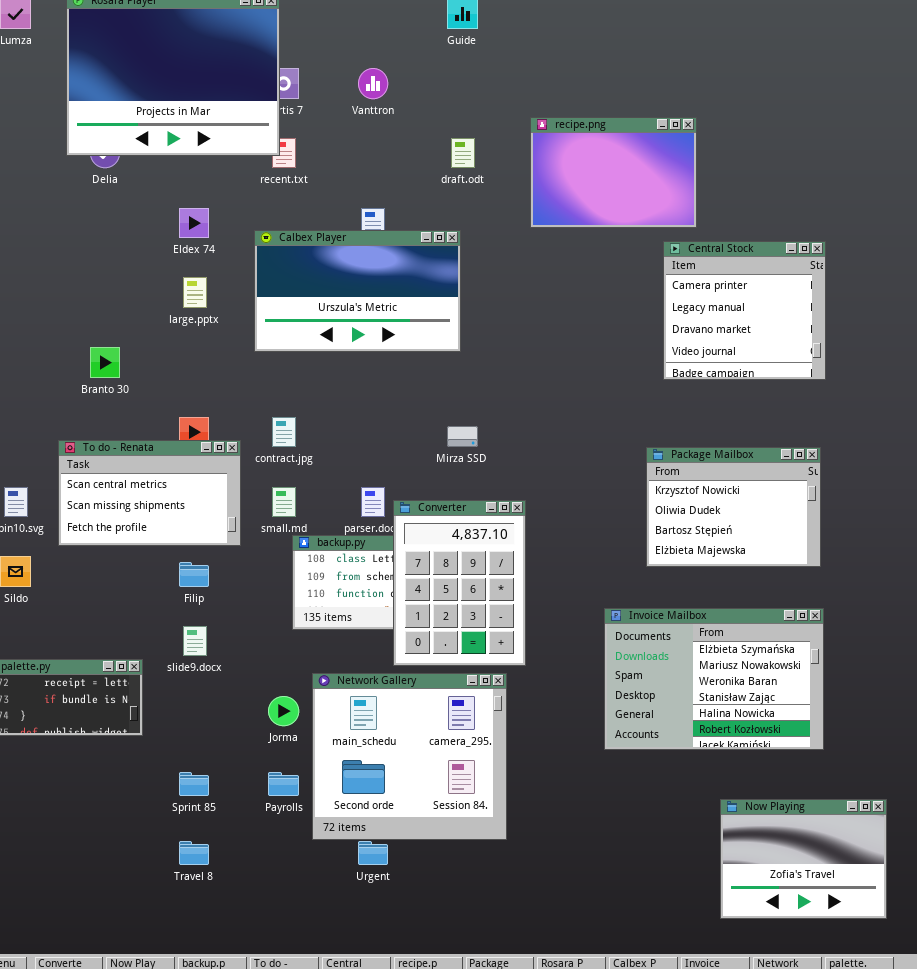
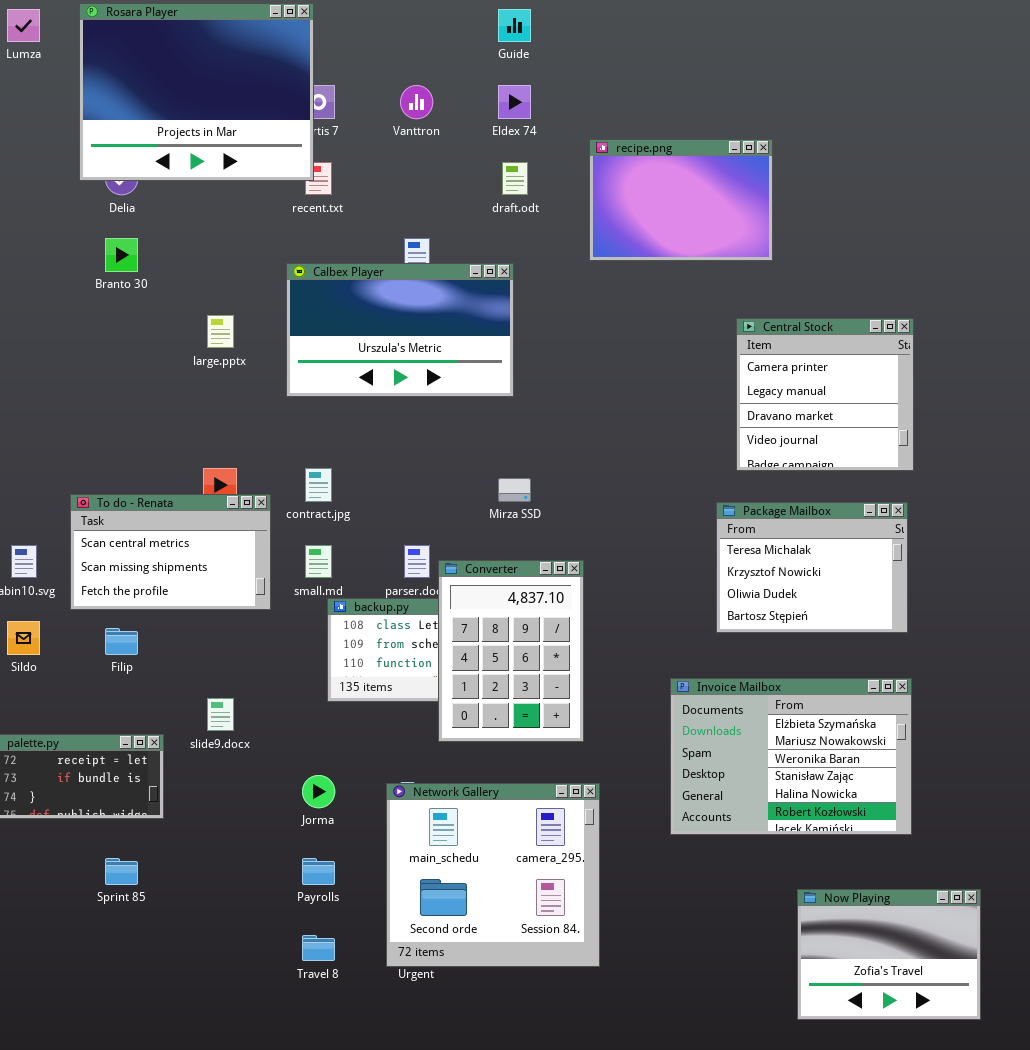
Eldex 74: [179,208,209,238] -> [498,85,531,119], moved
Central Stock: [663,241,826,380] -> [736,318,914,471], moved
Branto 30: [90,347,120,378] -> [105,238,138,272], moved
Package Mailbox: [646,447,821,567] -> [716,502,908,633], scrolled up 1 row
Filip: [179,562,209,587] -> [105,628,138,655], moved
Network Gallery: [312,673,507,840] -> [386,783,600,967], moved
Sprint 85: [179,772,209,796] -> [105,858,138,885], moved
Travel 8: [179,841,209,865] -> [302,935,335,961], moved

